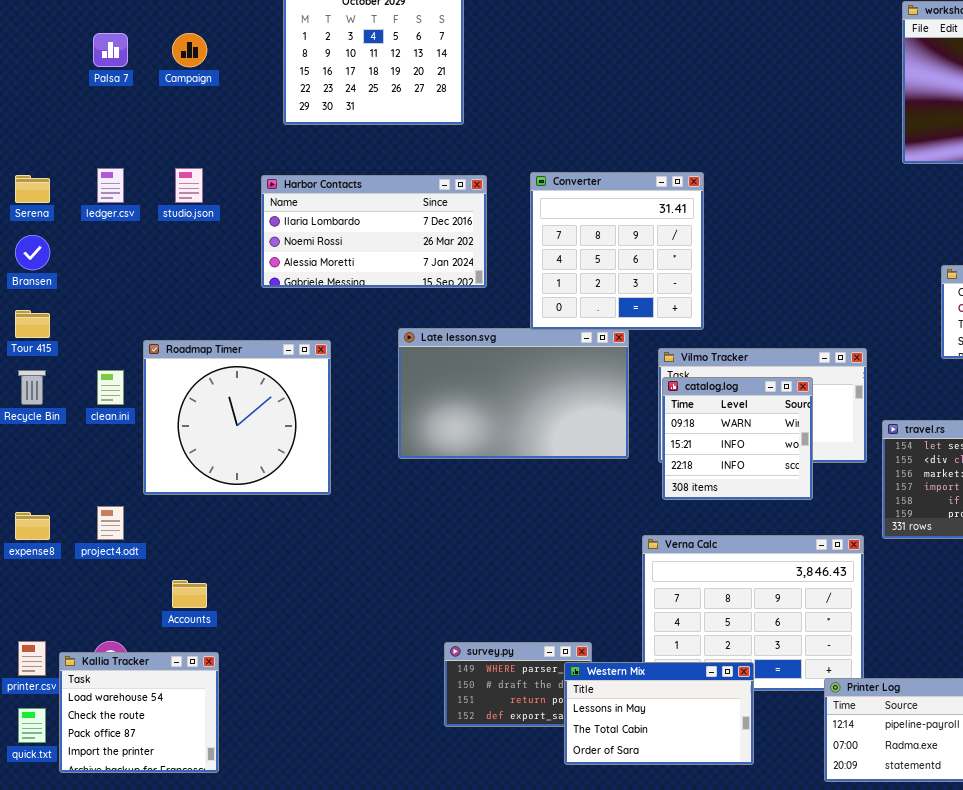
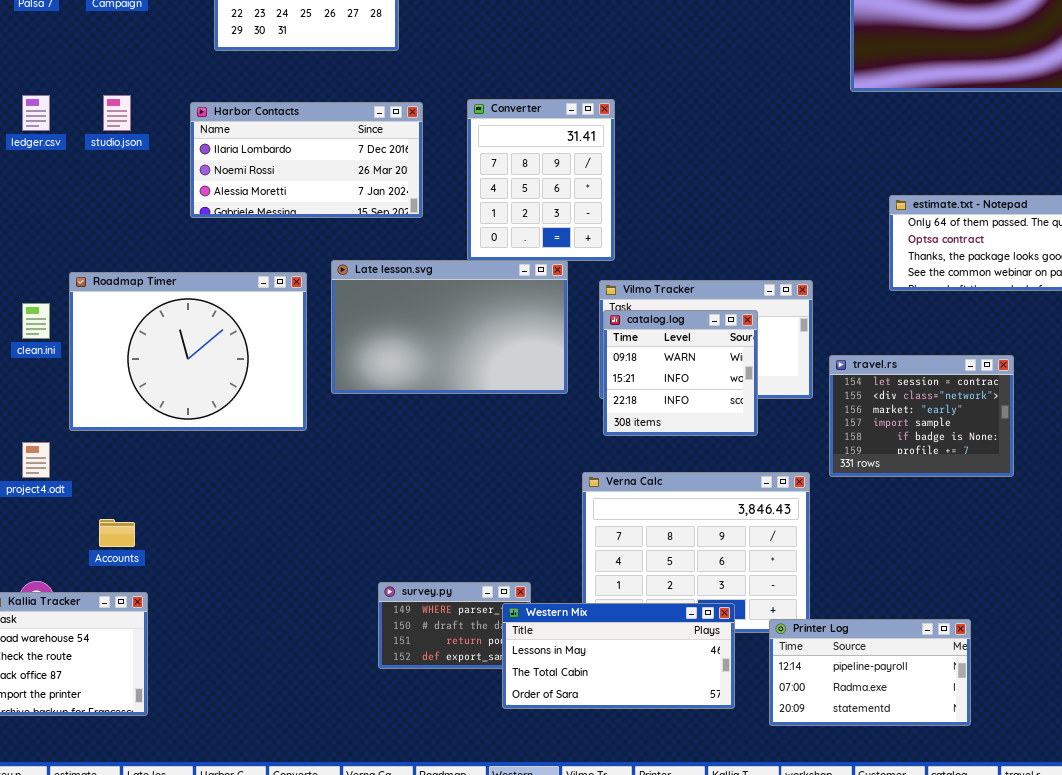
Converter: [530,172,704,330] -> [467,99,615,261], resized
Roadmap Timer: [143,340,331,495] -> [69,272,307,431], resized
Western Mix: [564,662,754,765] -> [502,603,735,709], resized

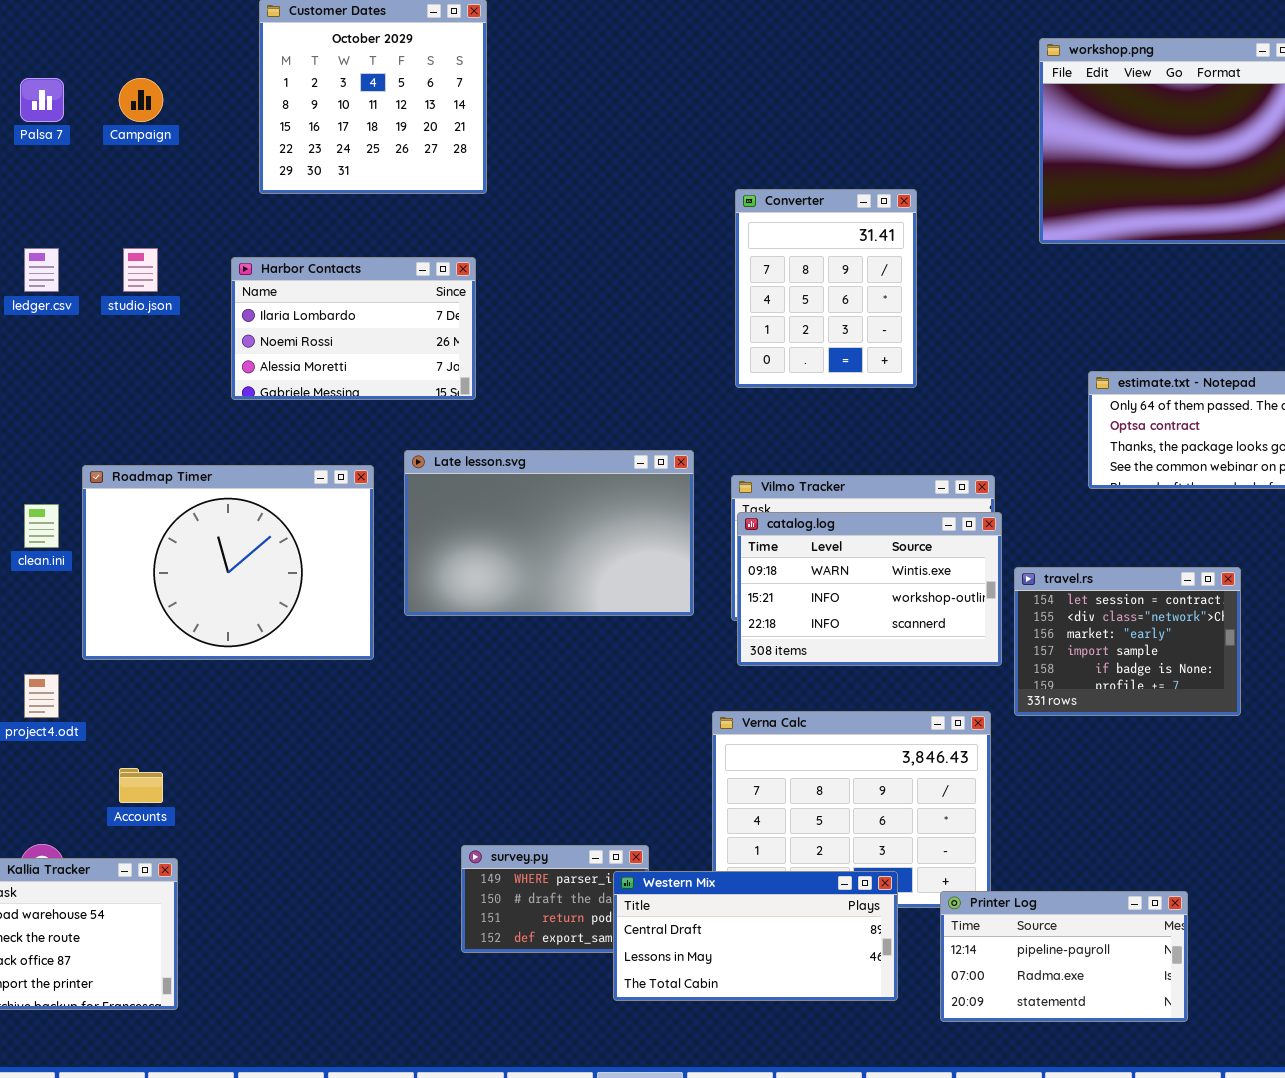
Converter: [467,99,615,261] -> [735,189,917,388], moved
Harbor Contacts: [190,102,423,218] -> [231,257,476,400], resized
catalog.log: [603,310,758,436] -> [737,512,1002,666], resized
Western Mix: [502,603,735,709] -> [613,871,898,1001], scrolled up 1 row

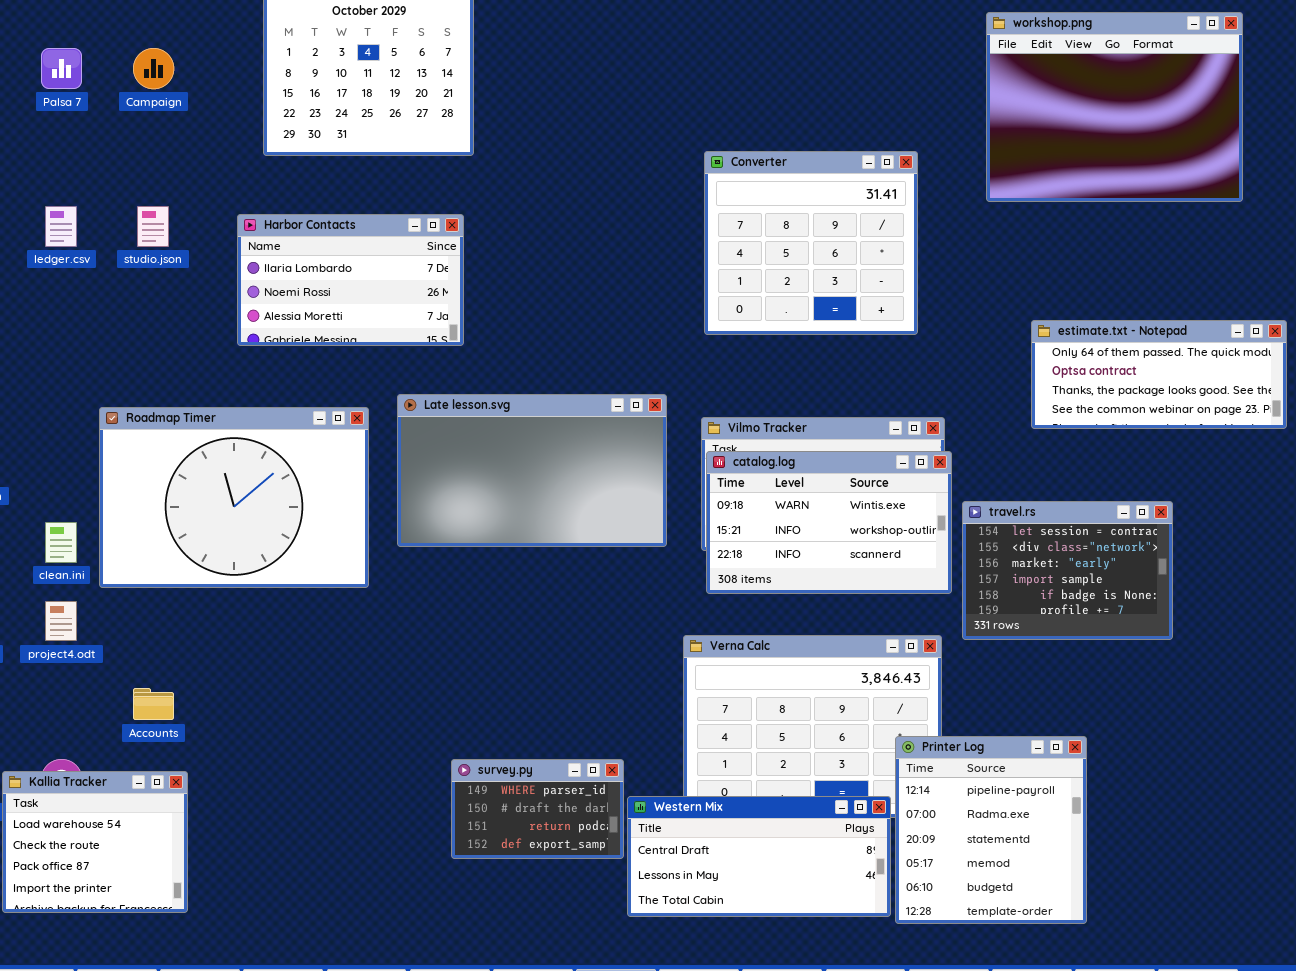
Converter: [735,189,917,388] -> [704,151,918,335], resized
clean.ini: [24,504,59,548] -> [45,522,77,563], moved
Western Mix: [613,871,898,1001] -> [627,796,891,917], moved
Printer Log: [940,891,1188,1022] -> [895,736,1087,924], resized

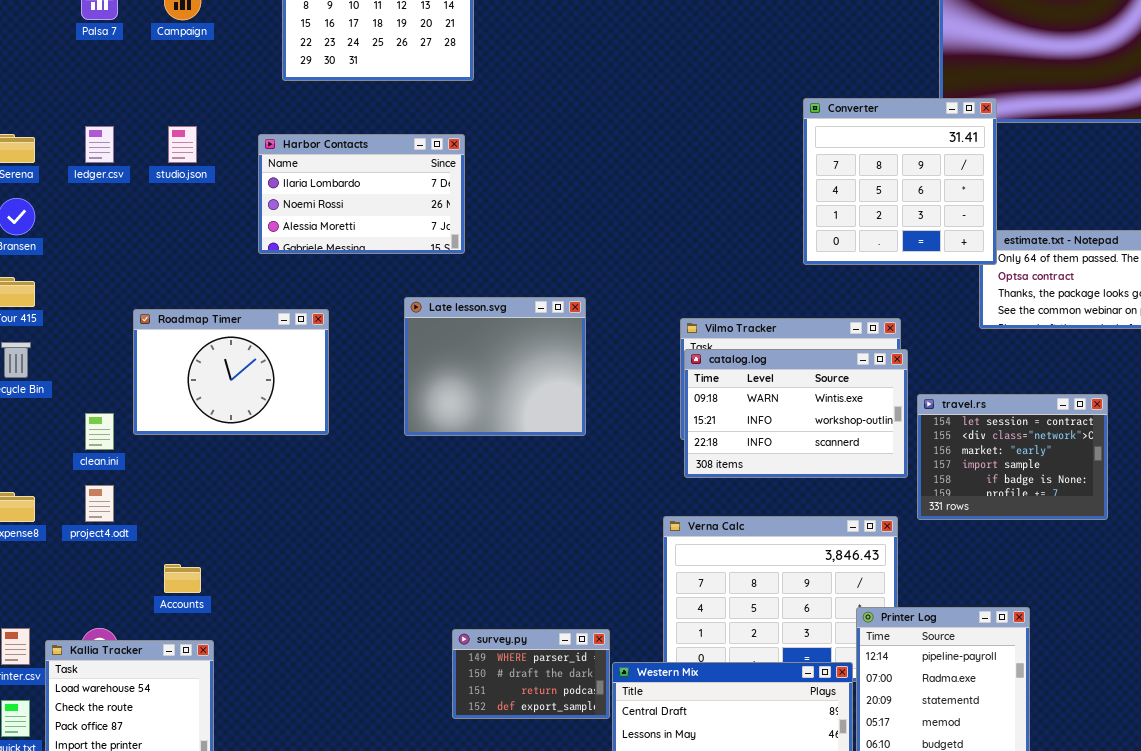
Converter: [704,151,918,335] -> [803,98,997,265], moved
Late lesson.svg: [397,394,667,547] -> [404,297,586,436], resized
Roadmap Timer: [99,407,369,588] -> [133,309,329,435], resized

